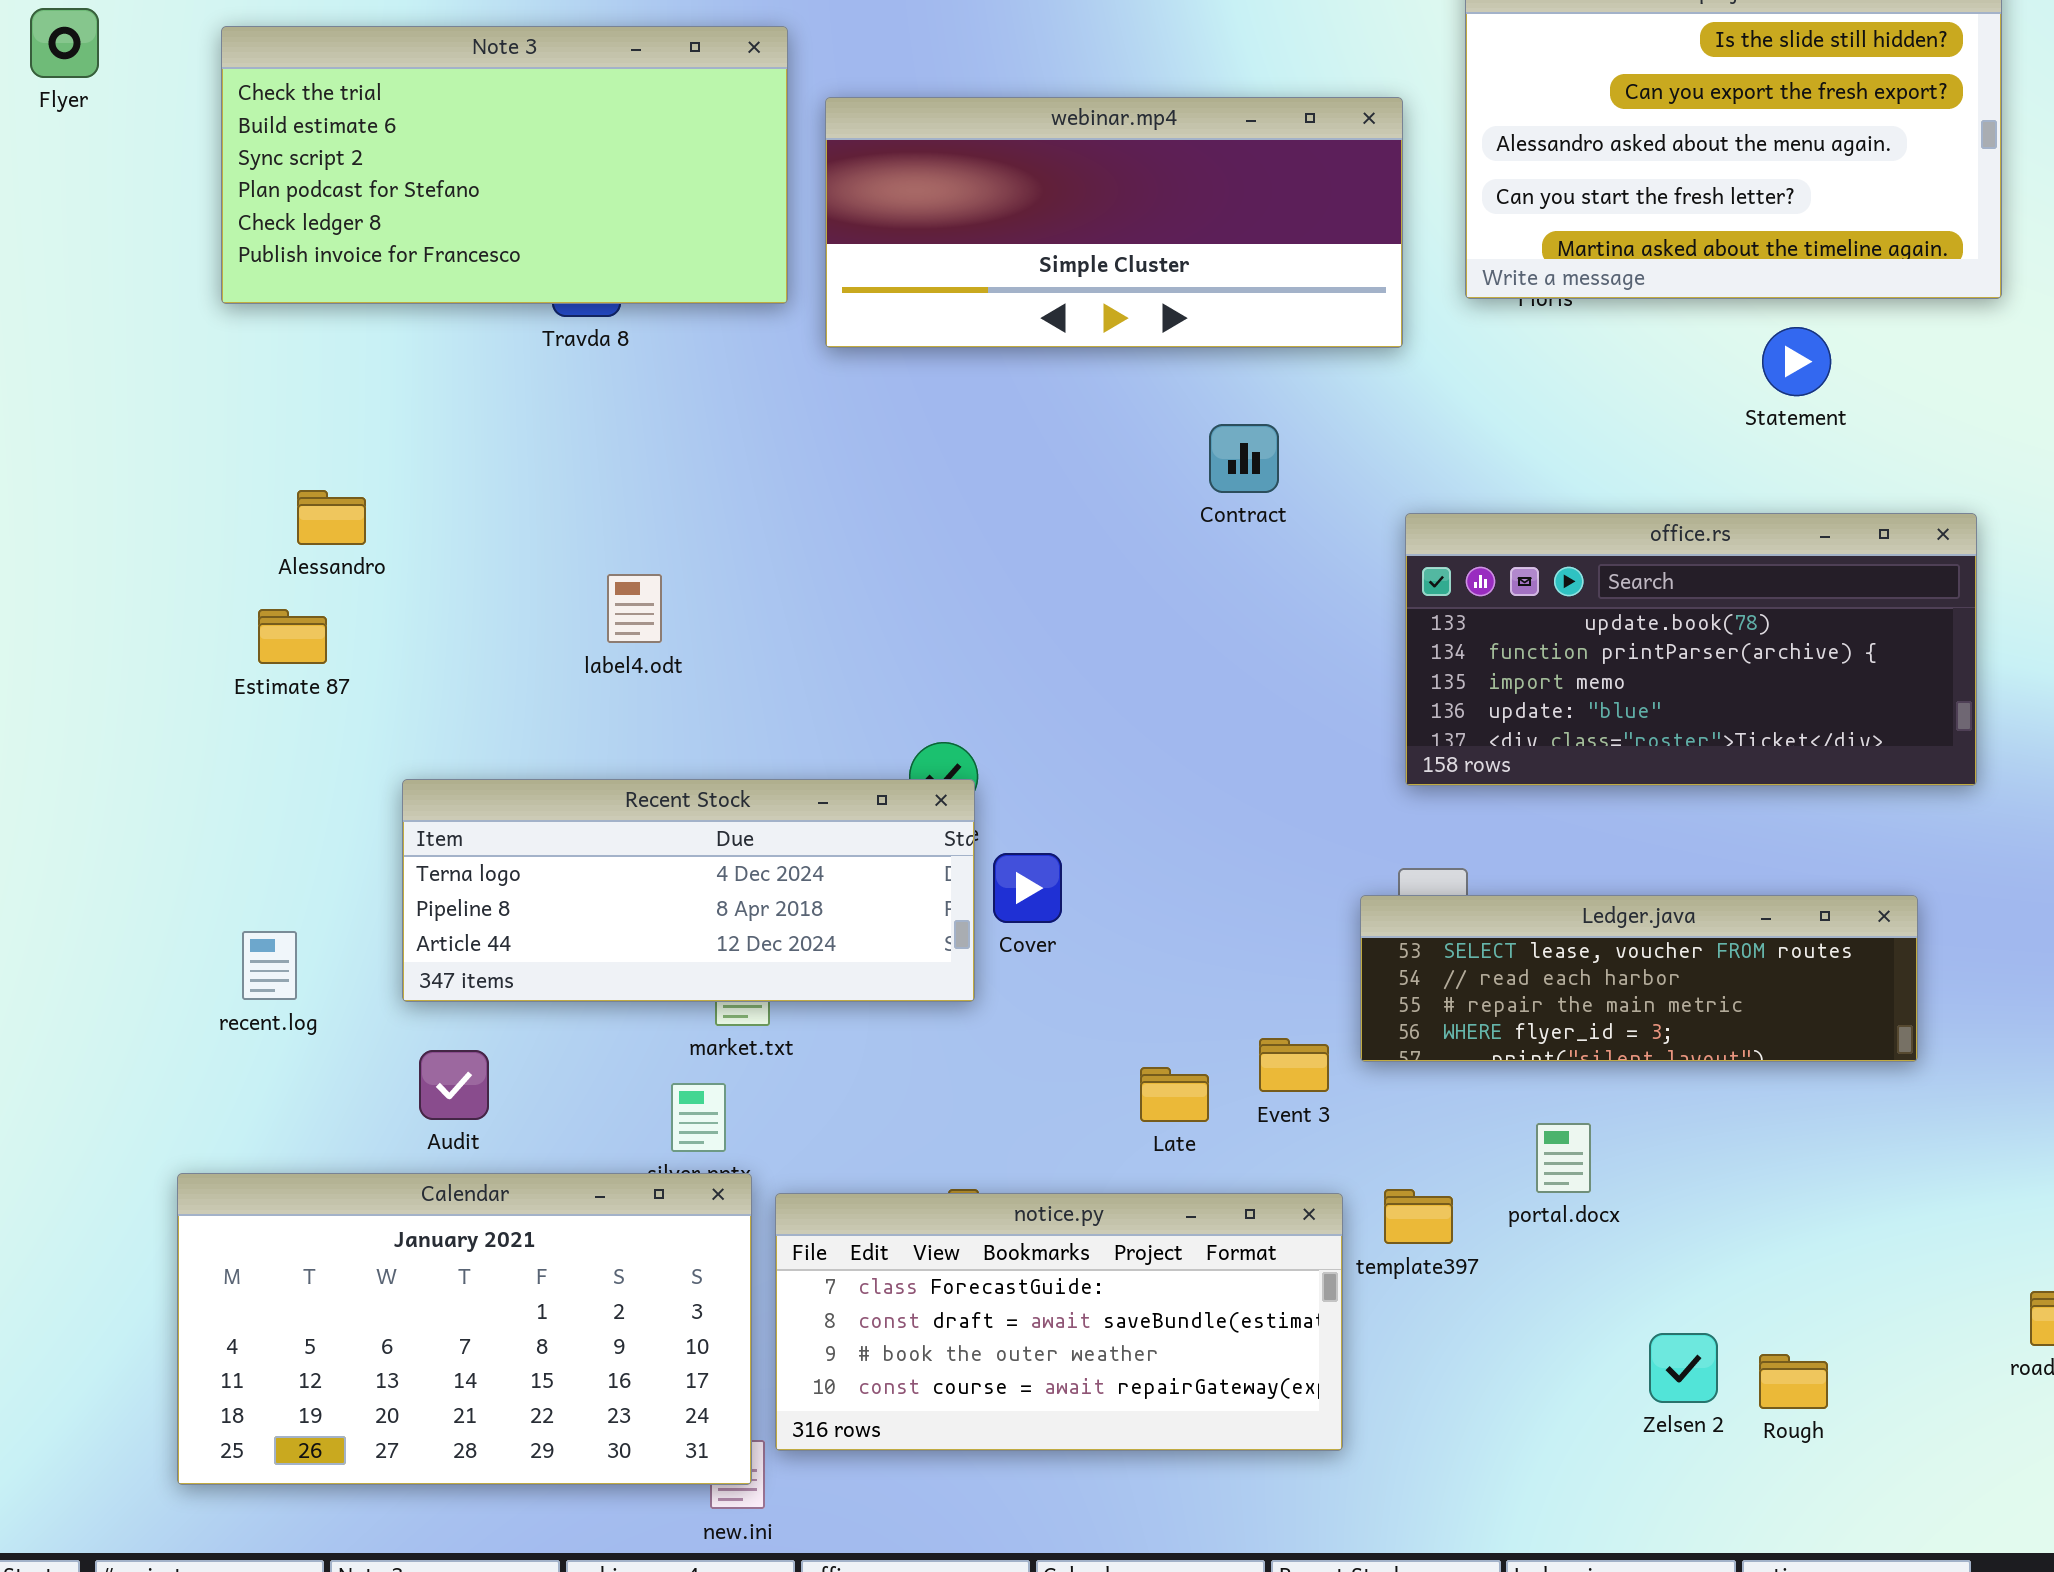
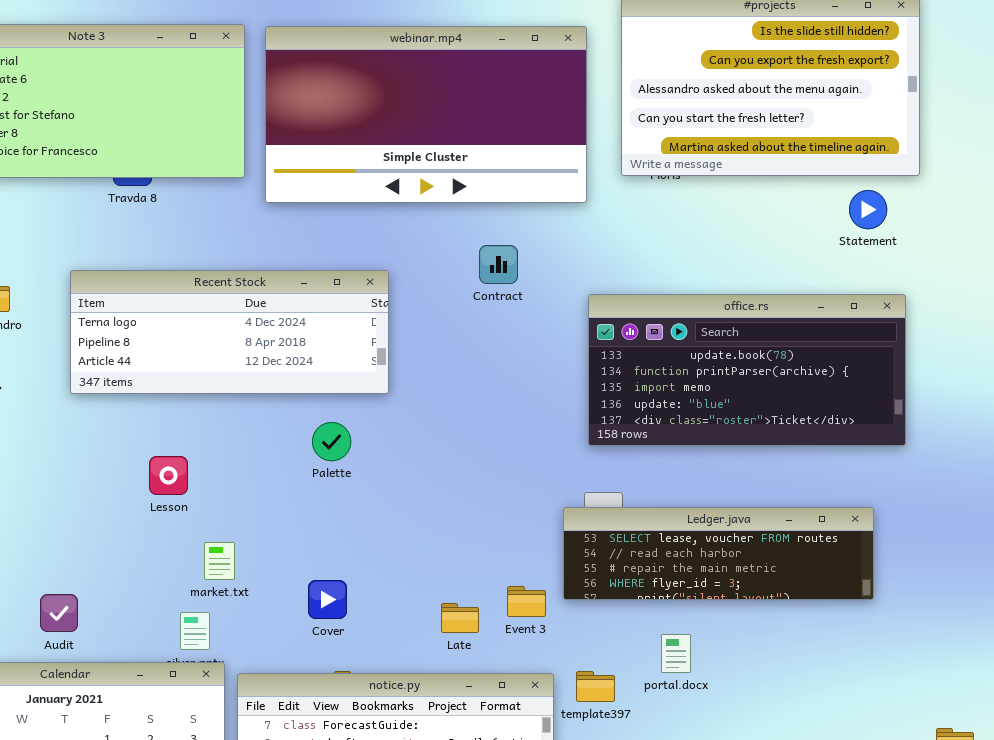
webinar.mp4: [825,97,1403,348] -> [265,26,587,203], resized
Statement: [1762,327,1831,396] -> [849,190,887,229], moved
Recent Stock: [402,779,975,1002] -> [70,270,389,394], moved
Cover: [993,853,1062,923] -> [308,580,347,619], moved

